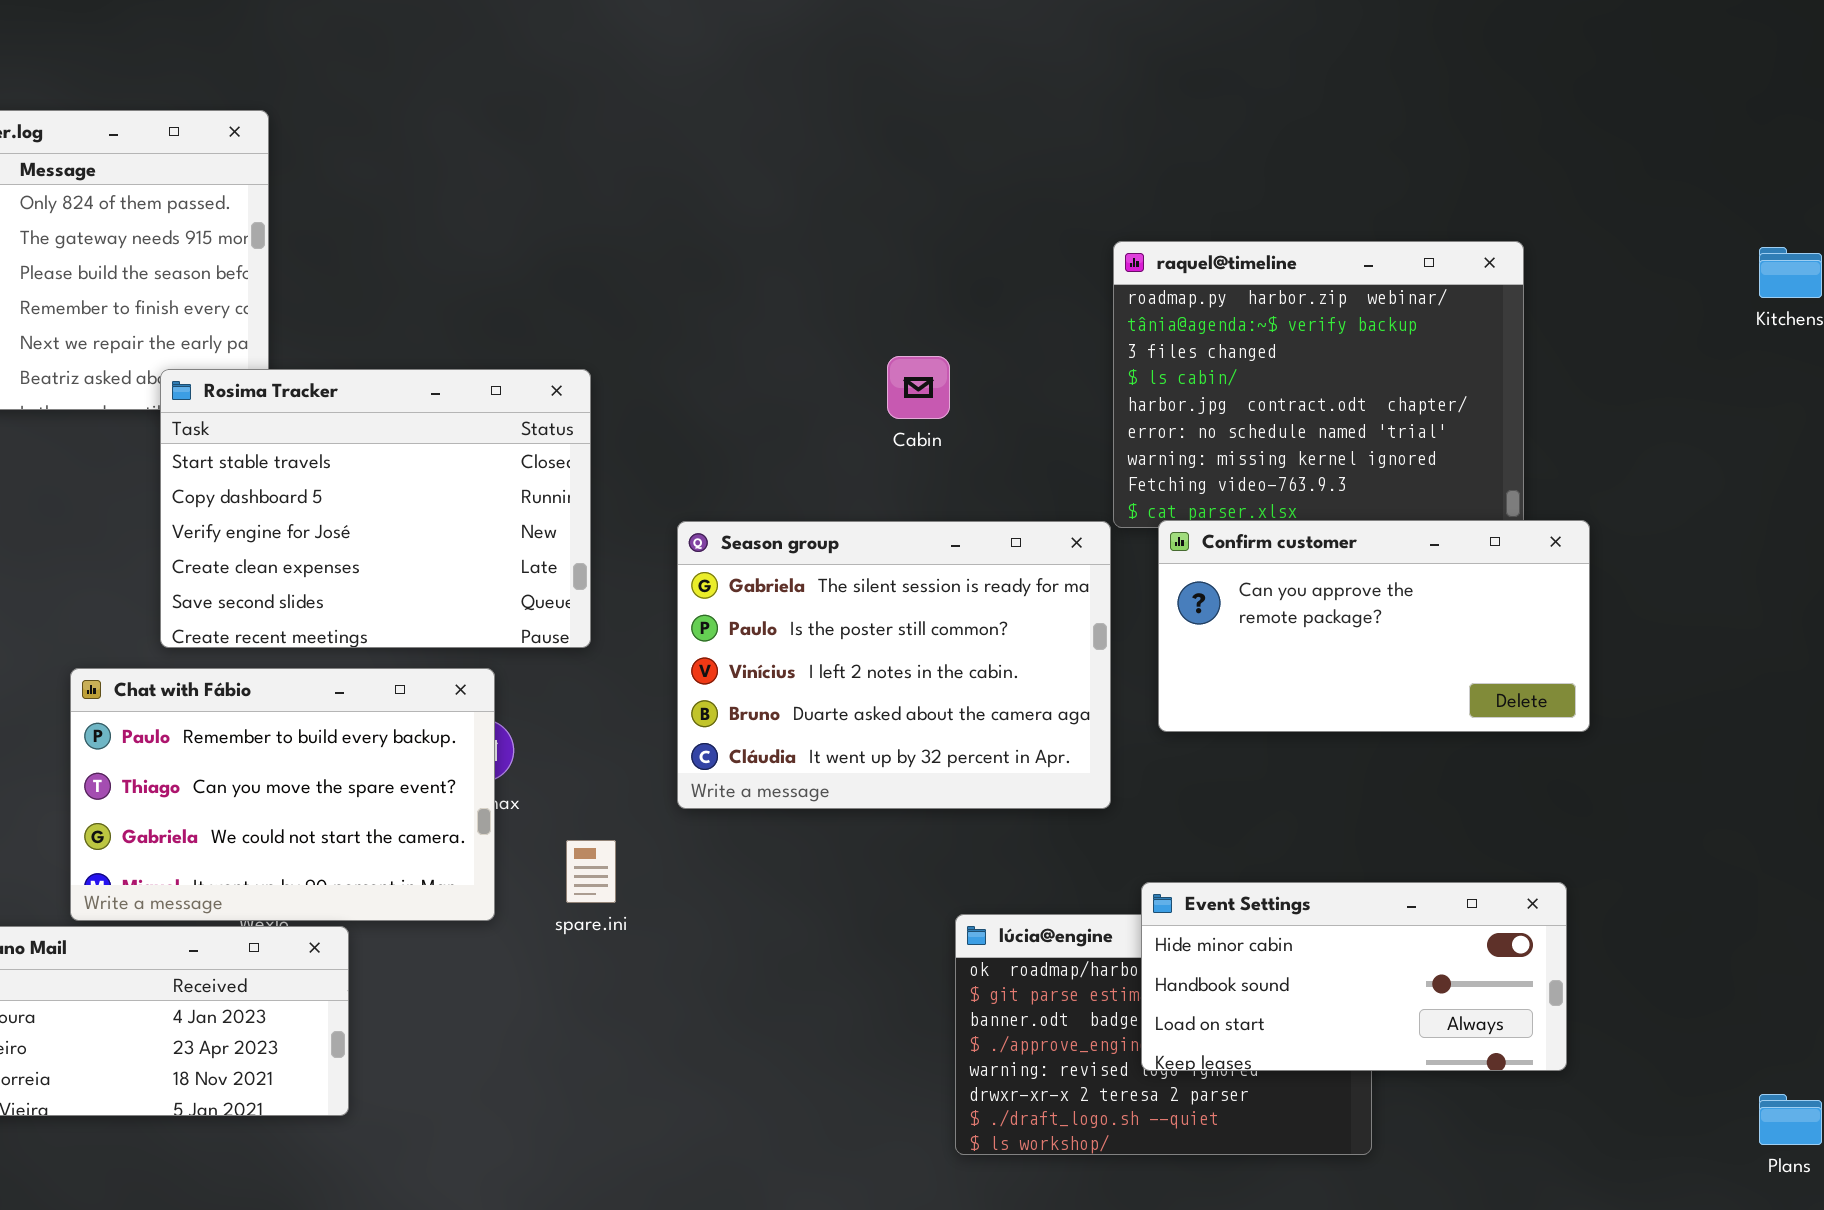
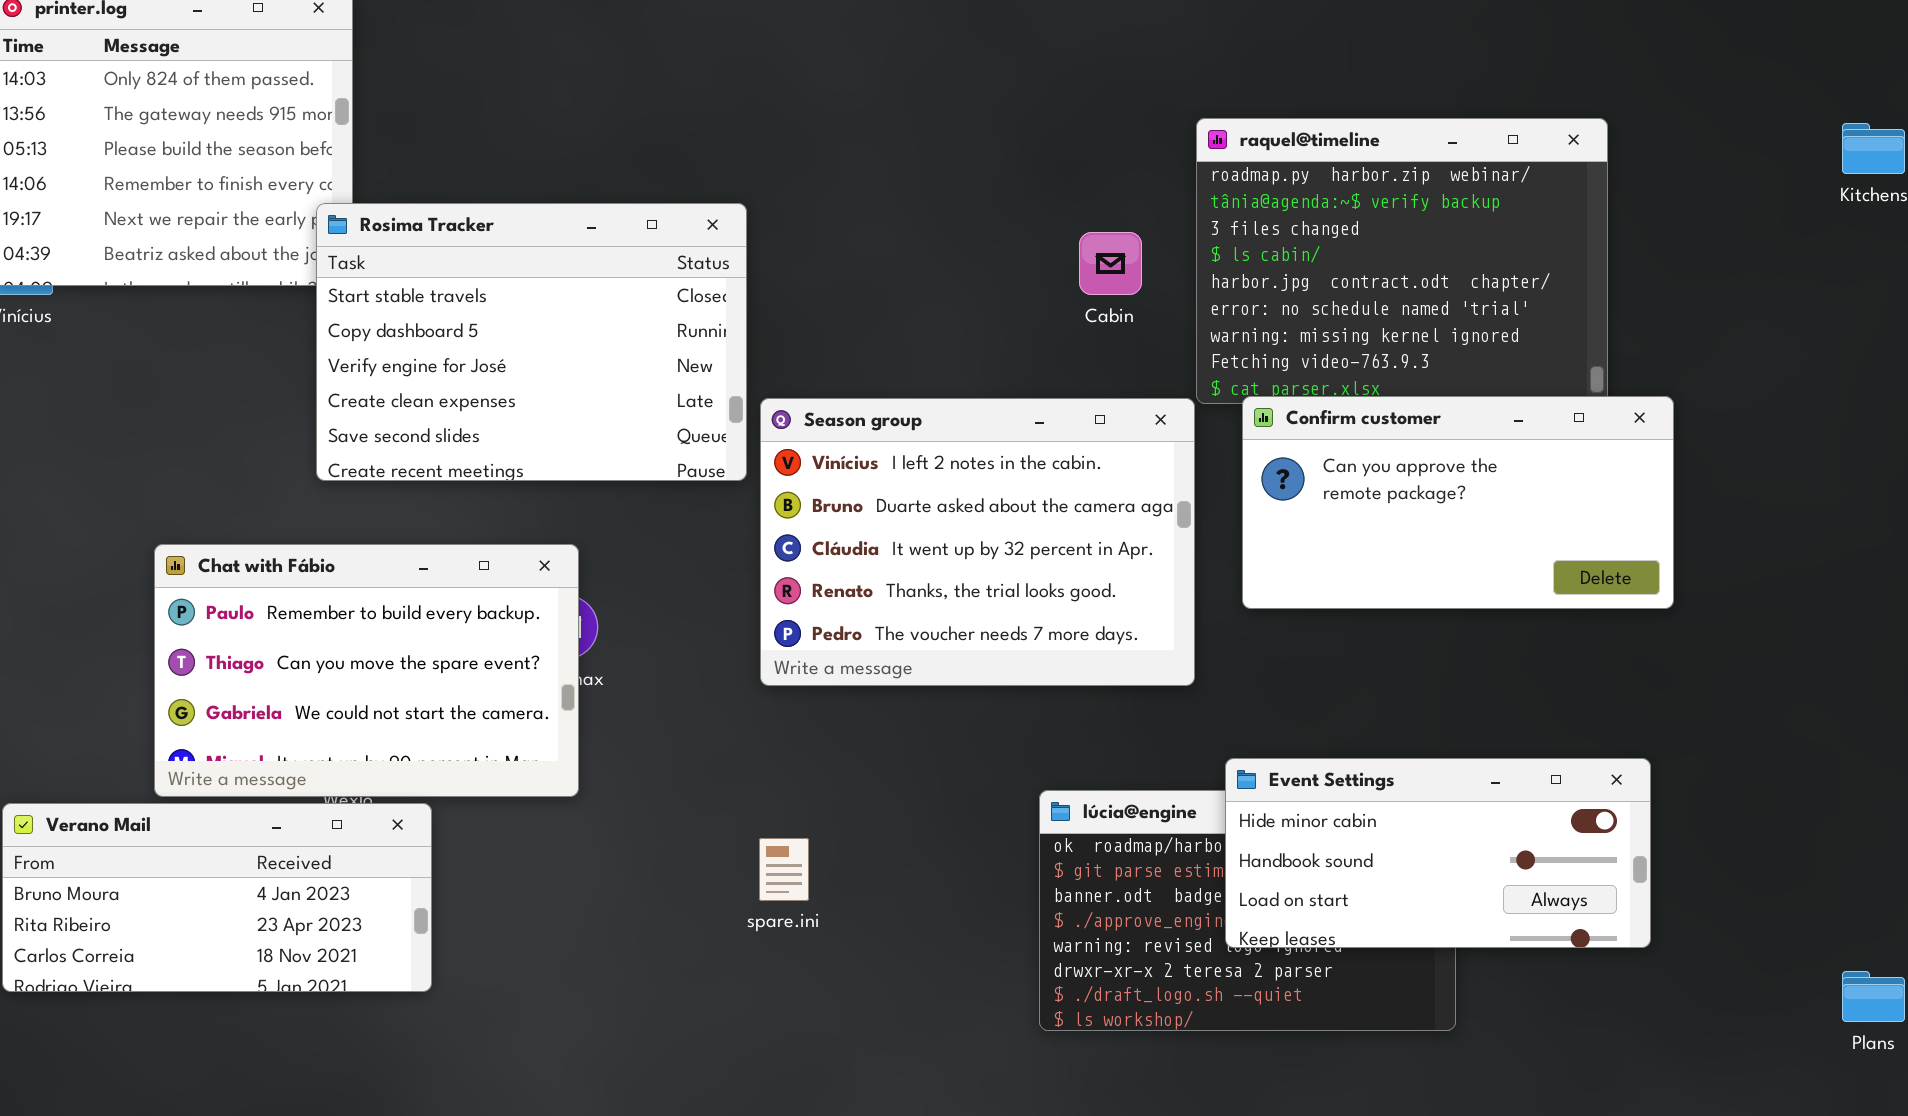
Cabin: [887,356,950,419] -> [1079,232,1142,295], moved
Rosima Tracker: [160,369,591,648] -> [316,203,747,481], moved
Season group: [677,521,1111,809] -> [760,398,1195,686], scrolled down 2 rows
spare.ini: [566,840,616,903] -> [759,838,809,901], moved

